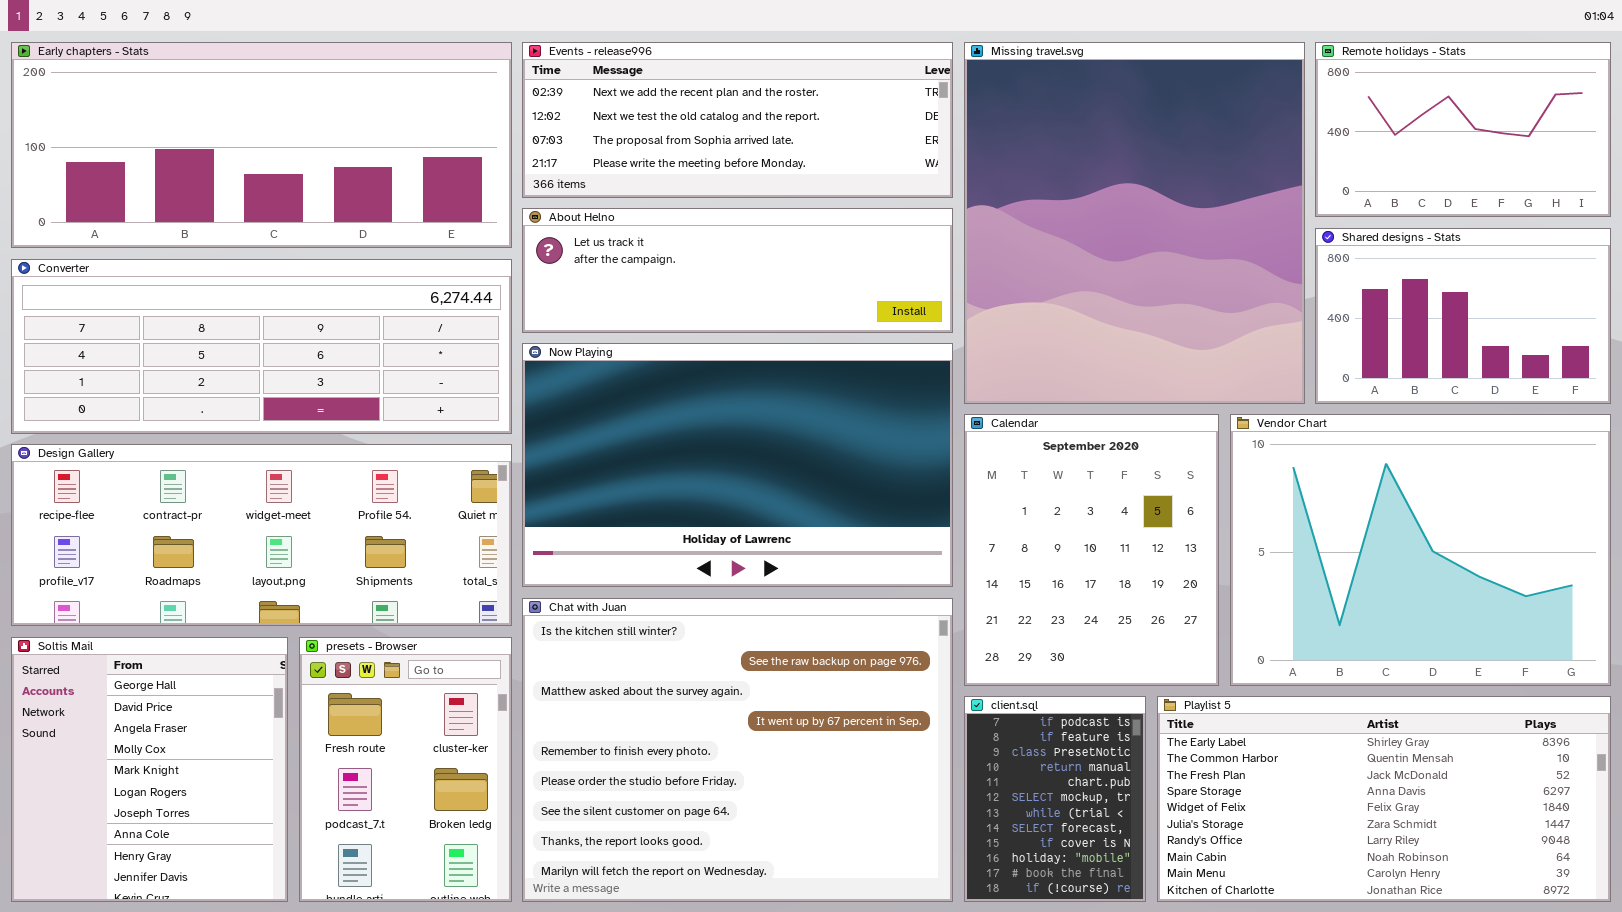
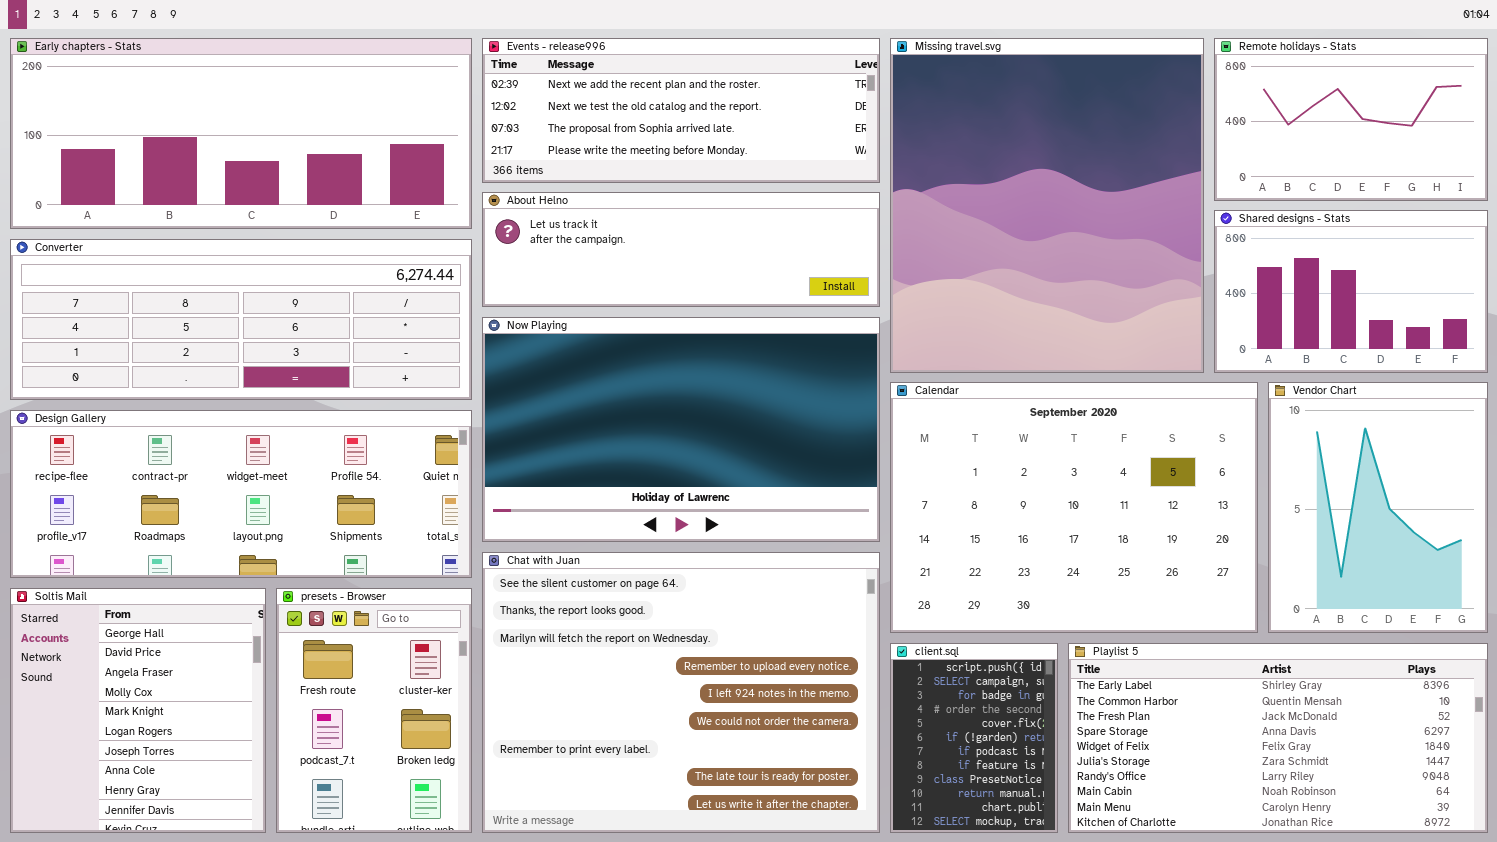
Calendar: [964,414,1219,686] -> [890,382,1258,633], resized
Vendor Chart: [1230,414,1611,686] -> [1268,382,1488,633], resized
Chat with Juan: [522,598,953,902] -> [482,552,880,833], scrolled down 6 rows
client.sql: [964,696,1146,902] -> [890,643,1058,833], scrolled up 6 rows

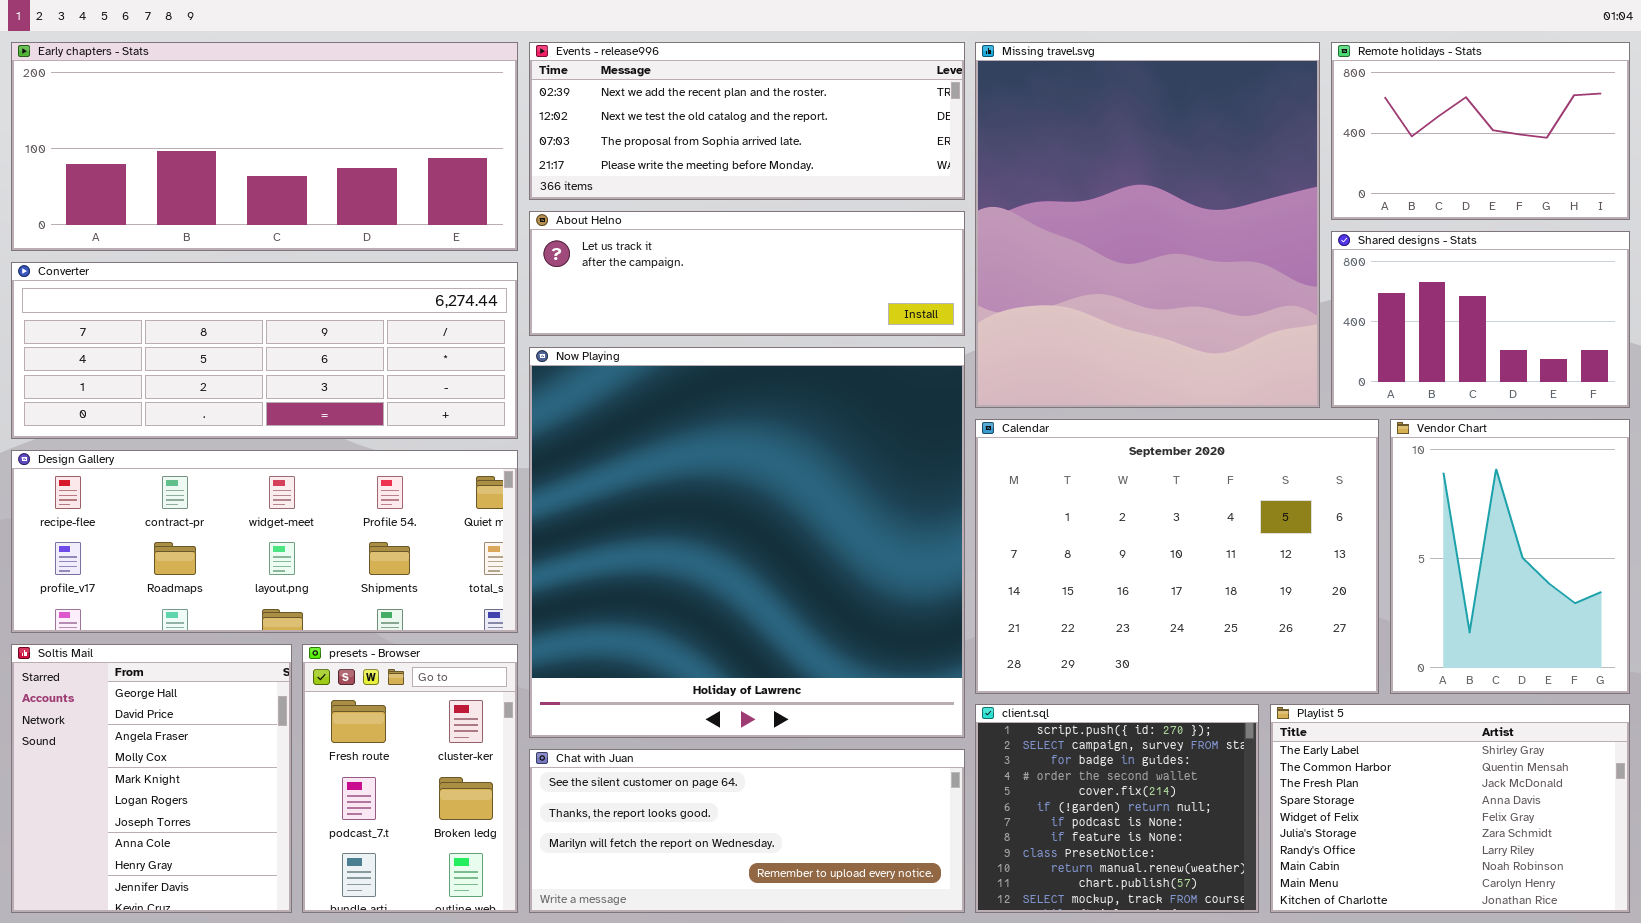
Now Playing: [482,317,880,542] -> [529,347,965,738], resized
Chat with Juan: [482,552,880,833] -> [529,749,965,913], resized
client.sql: [890,643,1058,833] -> [975,704,1259,913], resized
Playlist 5: [1068,643,1488,833] -> [1270,704,1630,913], resized

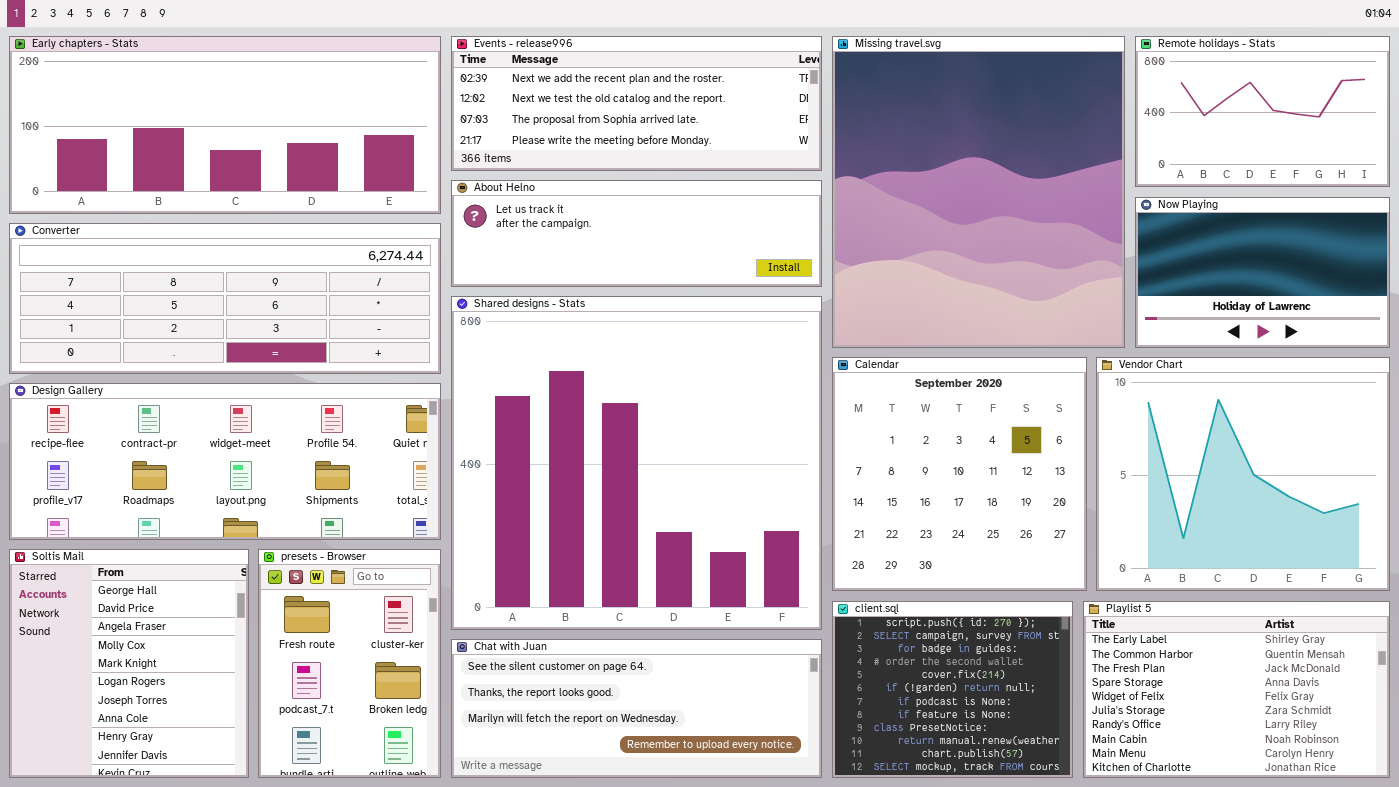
Shared designs - Stats: [1331,231,1630,408] -> [451,296,822,630], moved, resized
Now Playing: [529,347,965,738] -> [1135,197,1390,348], moved, resized
Calendar: [975,419,1379,694] -> [832,357,1087,591], resized
Vendor Chart: [1390,419,1630,694] -> [1096,357,1390,591], resized

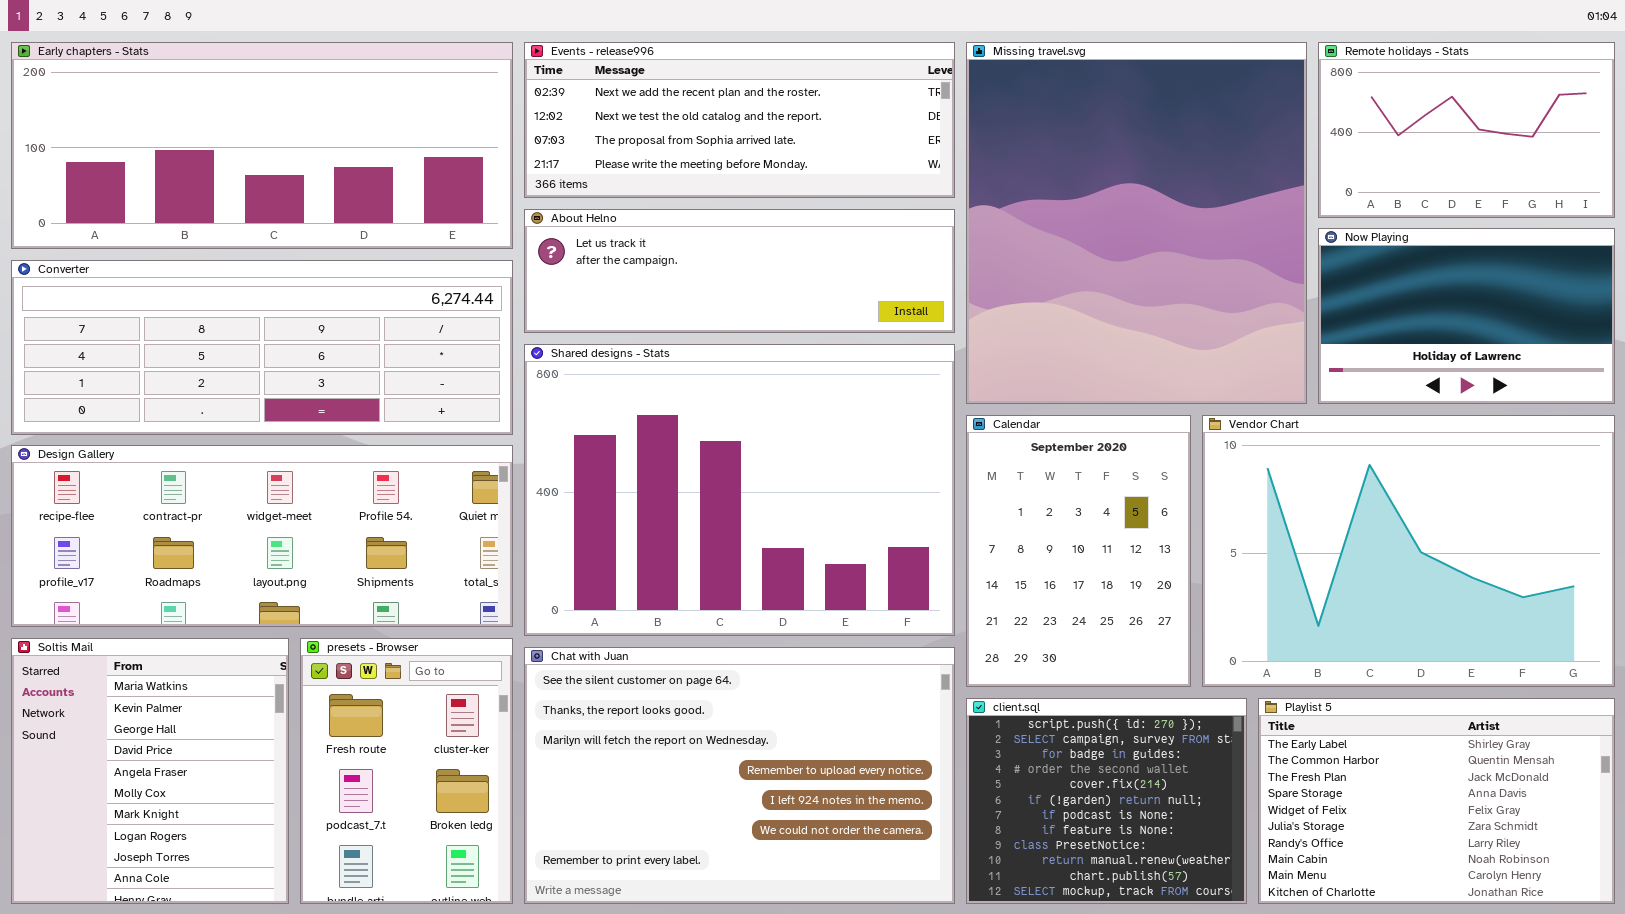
Shared designs - Stats: [451,296,822,630] -> [524,344,955,636], resized
Calendar: [832,357,1087,591] -> [966,415,1191,687], resized
Vendor Chart: [1096,357,1390,591] -> [1202,415,1615,687], resized
Soltis Mail: [9,549,249,778] -> [11,638,289,904], scrolled up 2 rows
Chat with Juan: [451,639,822,778] -> [524,647,955,904], resized

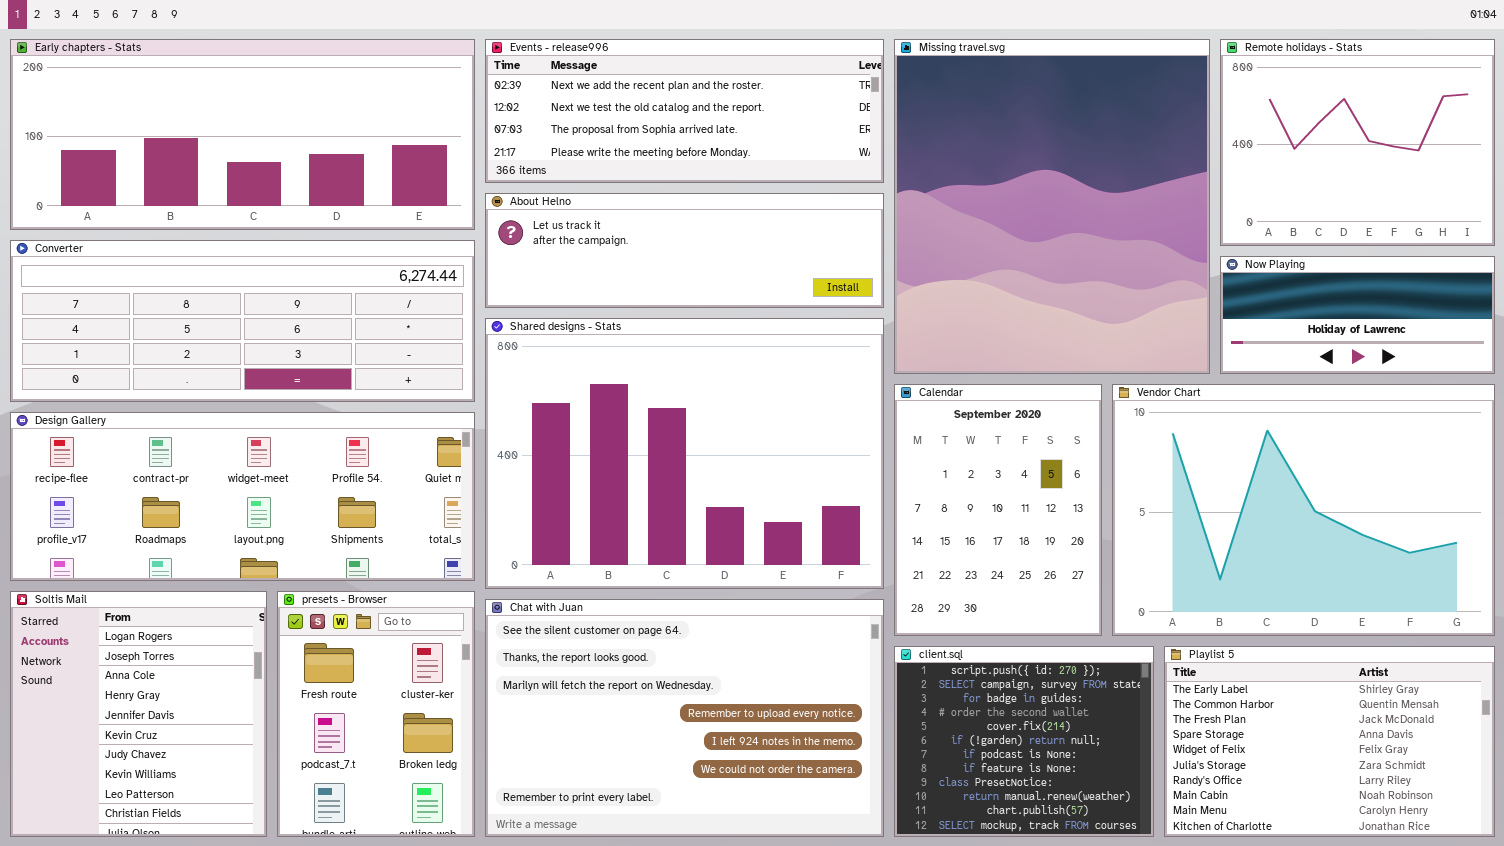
Remote holidays - Stats: [1318,42,1615,218] -> [1220,39,1495,246], resized
Now Playing: [1318,228,1615,404] -> [1220,256,1495,374], resized
Soltis Mail: [11,638,289,904] -> [10,591,267,837], scrolled down 7 rows

